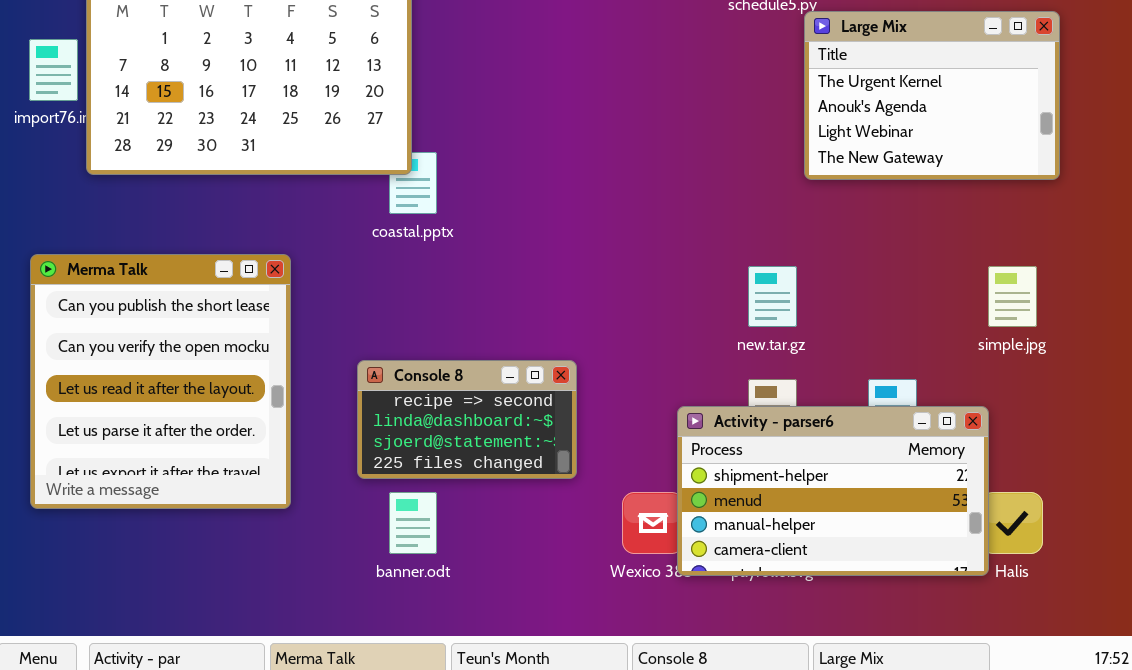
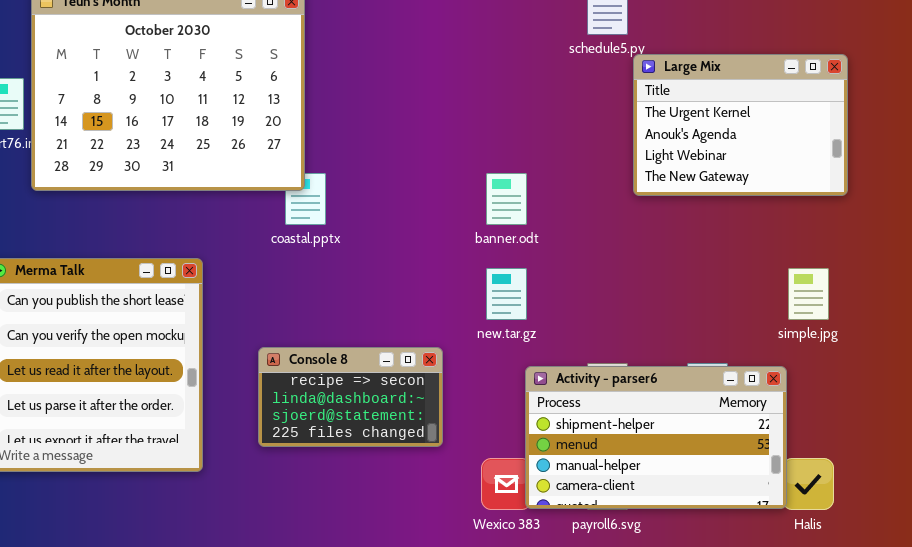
new.tar.gz: [748,266,797,327] -> [486,268,527,320], moved
Activity - parser6: [677,406,989,576] -> [525,366,787,509], moved
banner.odt: [389,492,437,554] -> [486,173,527,225], moved

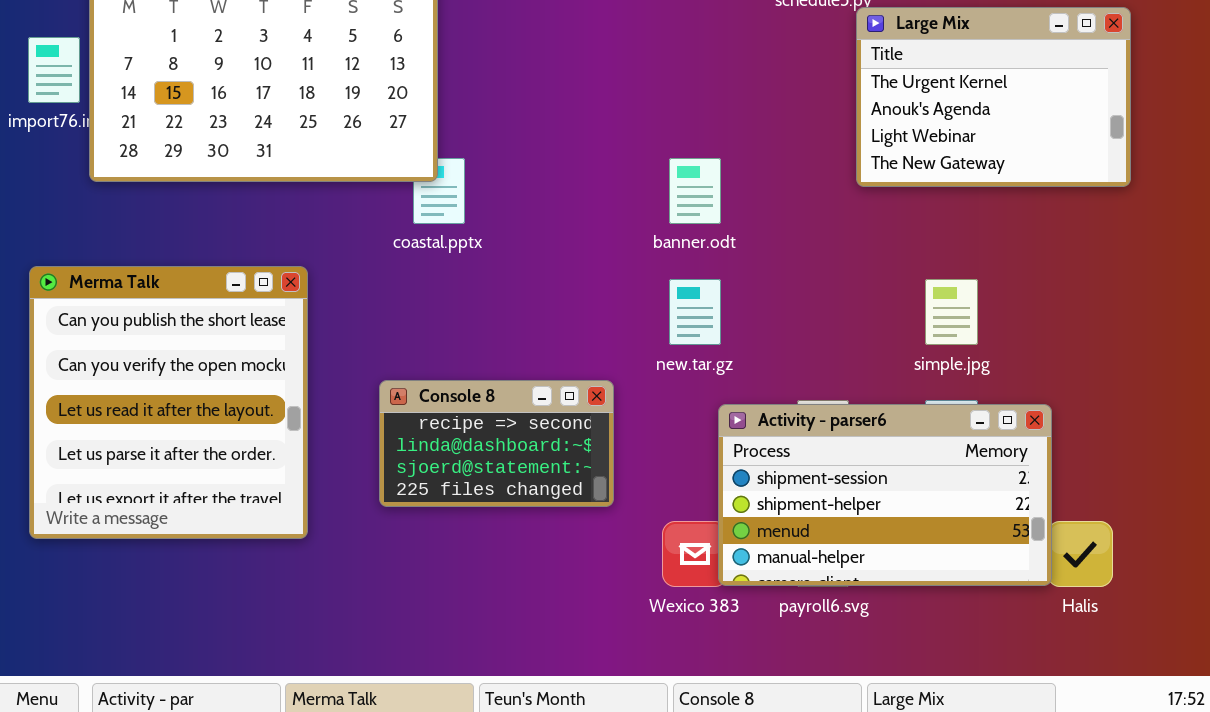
simple.jpg: [788,268,829,320] -> [925,279,978,345], moved
Activity - parser6: [525,366,787,509] -> [718,404,1052,586], scrolled up 1 row

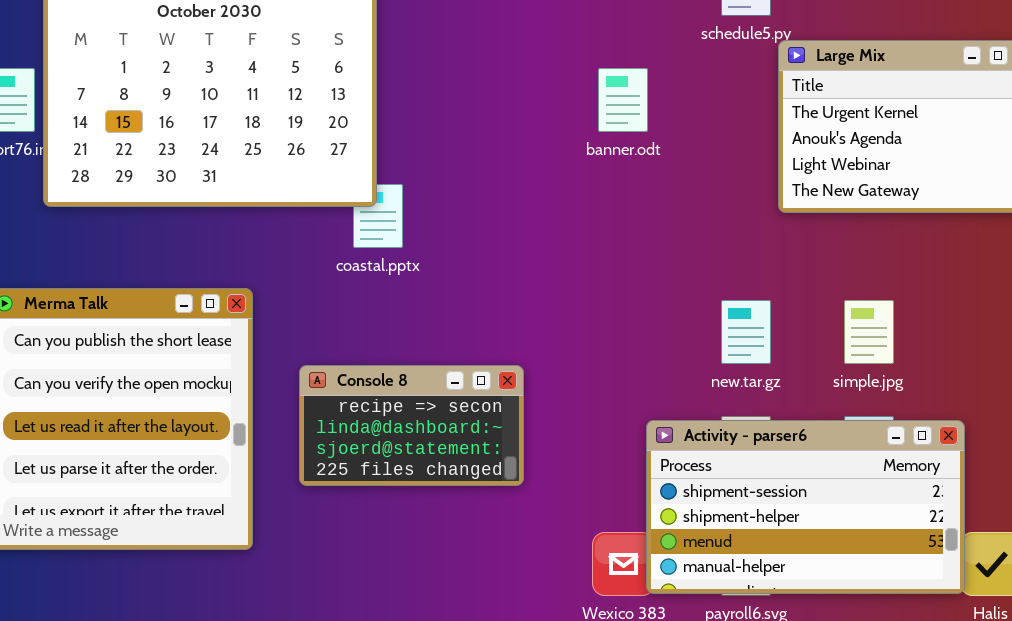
banner.odt: [669,158,721,224] -> [598,68,648,132], moved
new.tar.gz: [669,279,721,345] -> [721,300,771,364], moved
Console 8: [379,380,614,507] -> [299,365,524,486], moved

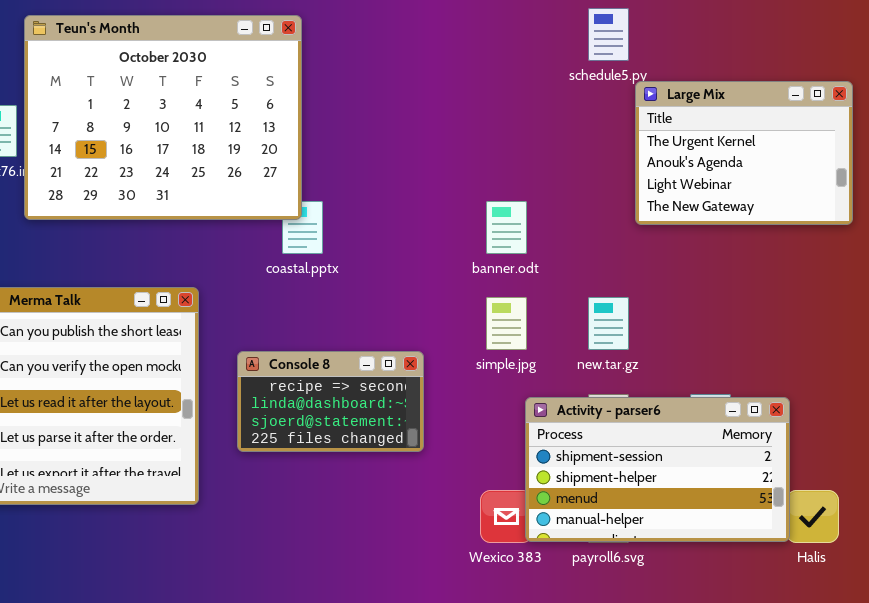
banner.odt: [598,68,648,132] -> [486,201,527,254], moved
simple.jpg: [844,300,894,364] -> [486,297,527,350], moved

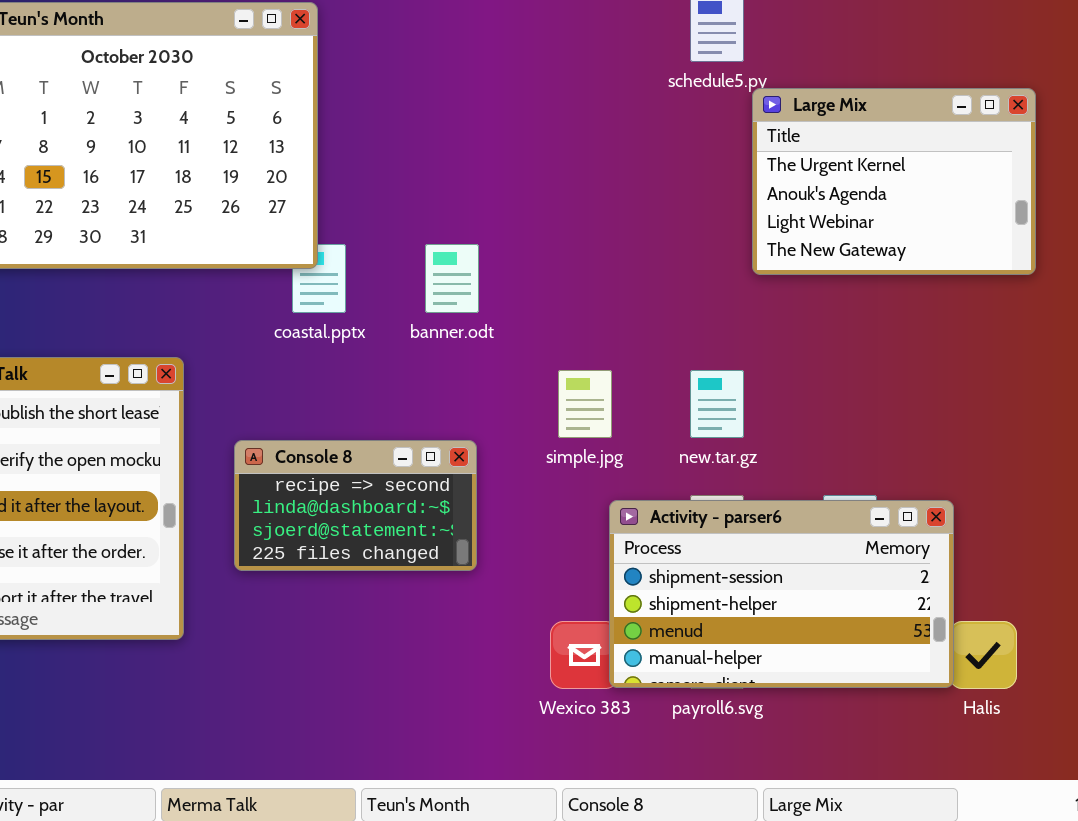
banner.odt: [486,201,527,254] -> [425,244,479,313], moved

